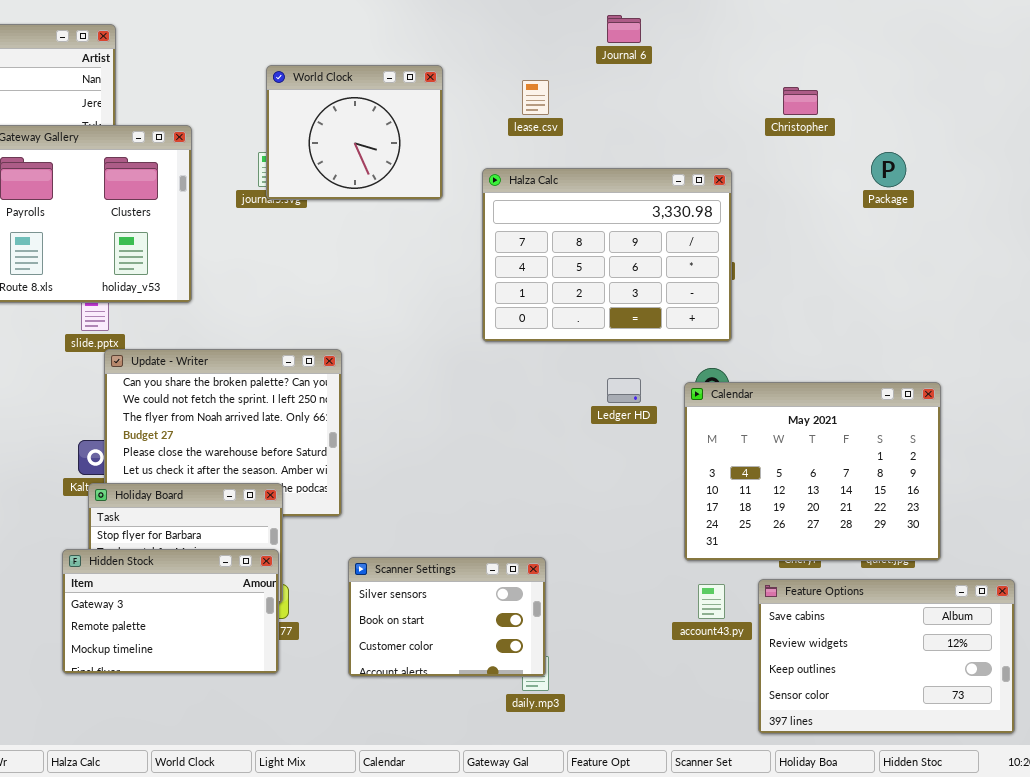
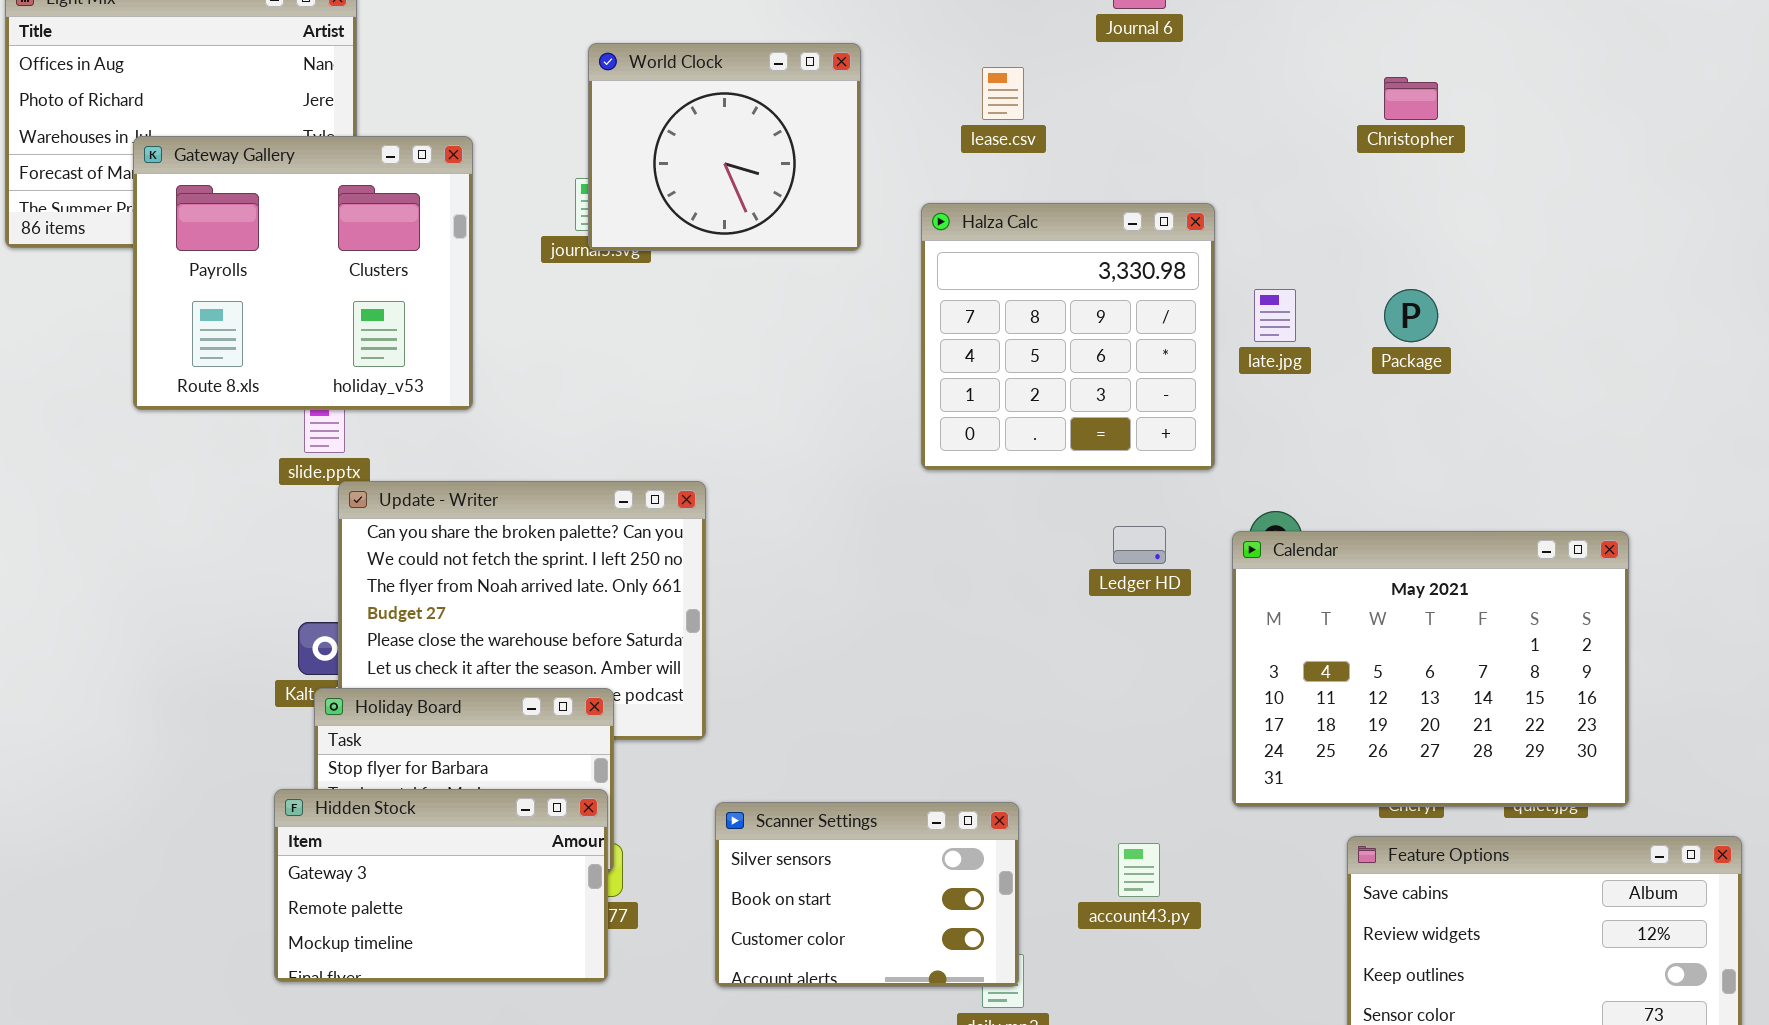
Package: [871,152,906,187] -> [1384,289,1438,342], moved
Halza Calc: [482,168,732,342] -> [921,203,1215,470], resized
account43.py: [698,584,725,619] -> [1118,843,1160,897], moved

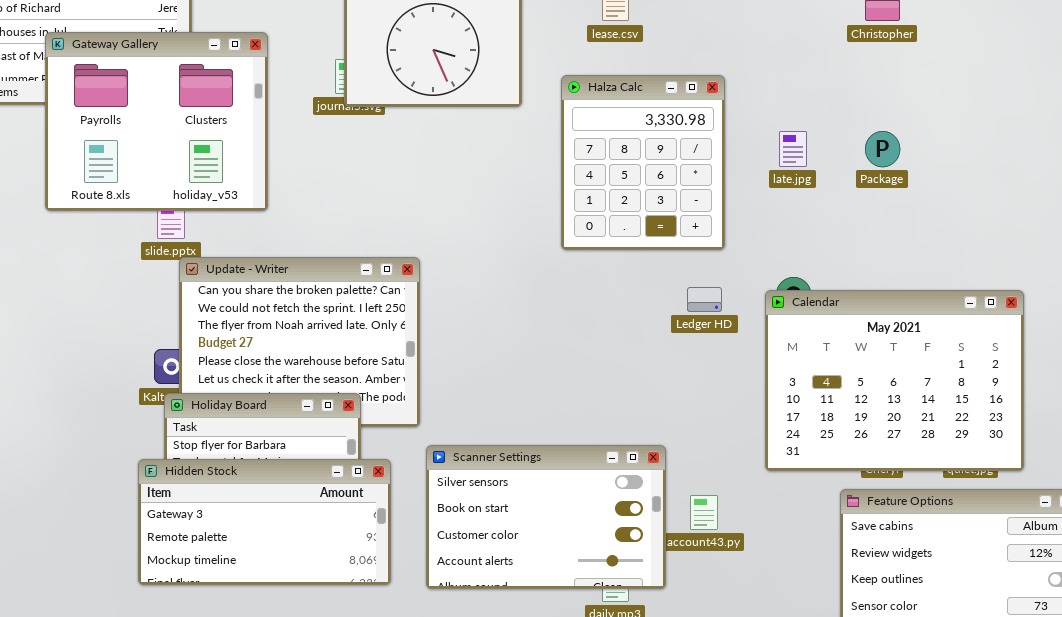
Halza Calc: [921,203,1215,470] -> [561,75,725,250], resized
Hidden Stock: [274,789,608,982] -> [138,459,391,585], resized
Scanner Settings: [715,802,1019,987] -> [426,445,666,589], resized

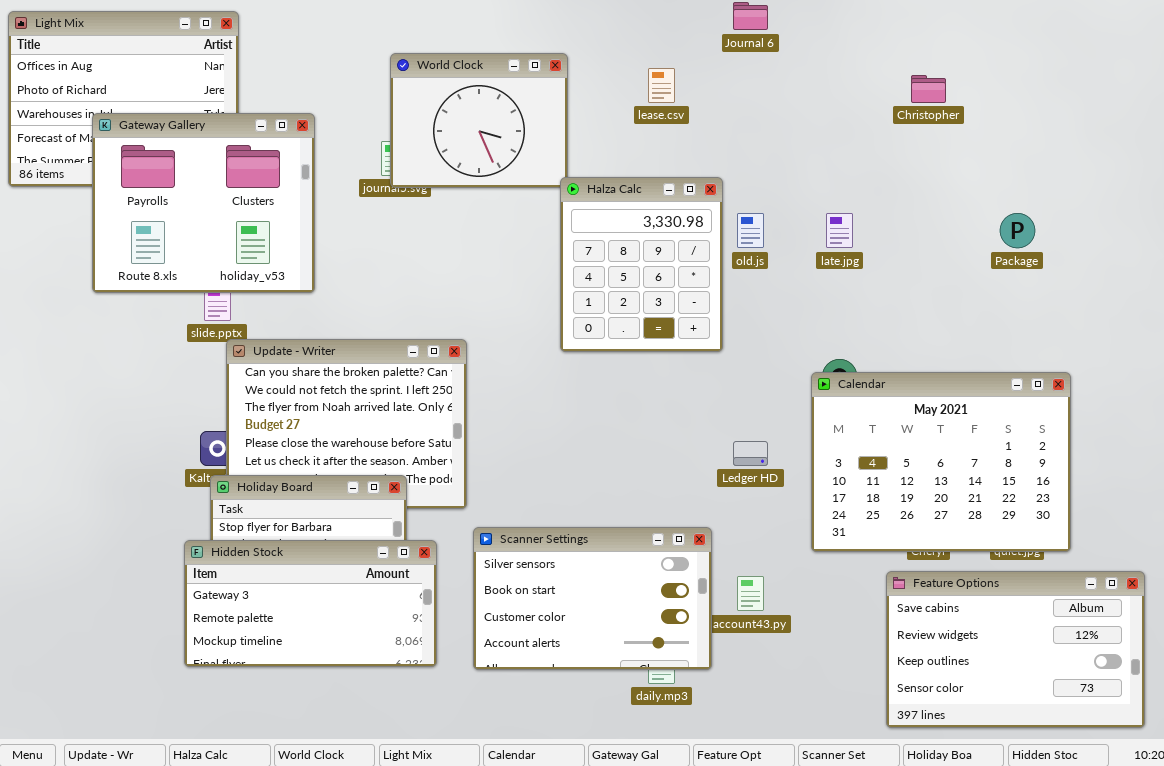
Halza Calc: [561,75,725,250] -> [560,177,723,352], moved
Package: [865,131,900,167] -> [1000,213,1035,248], moved
Ledger HD: [687,287,722,312] -> [733,441,768,466], moved

